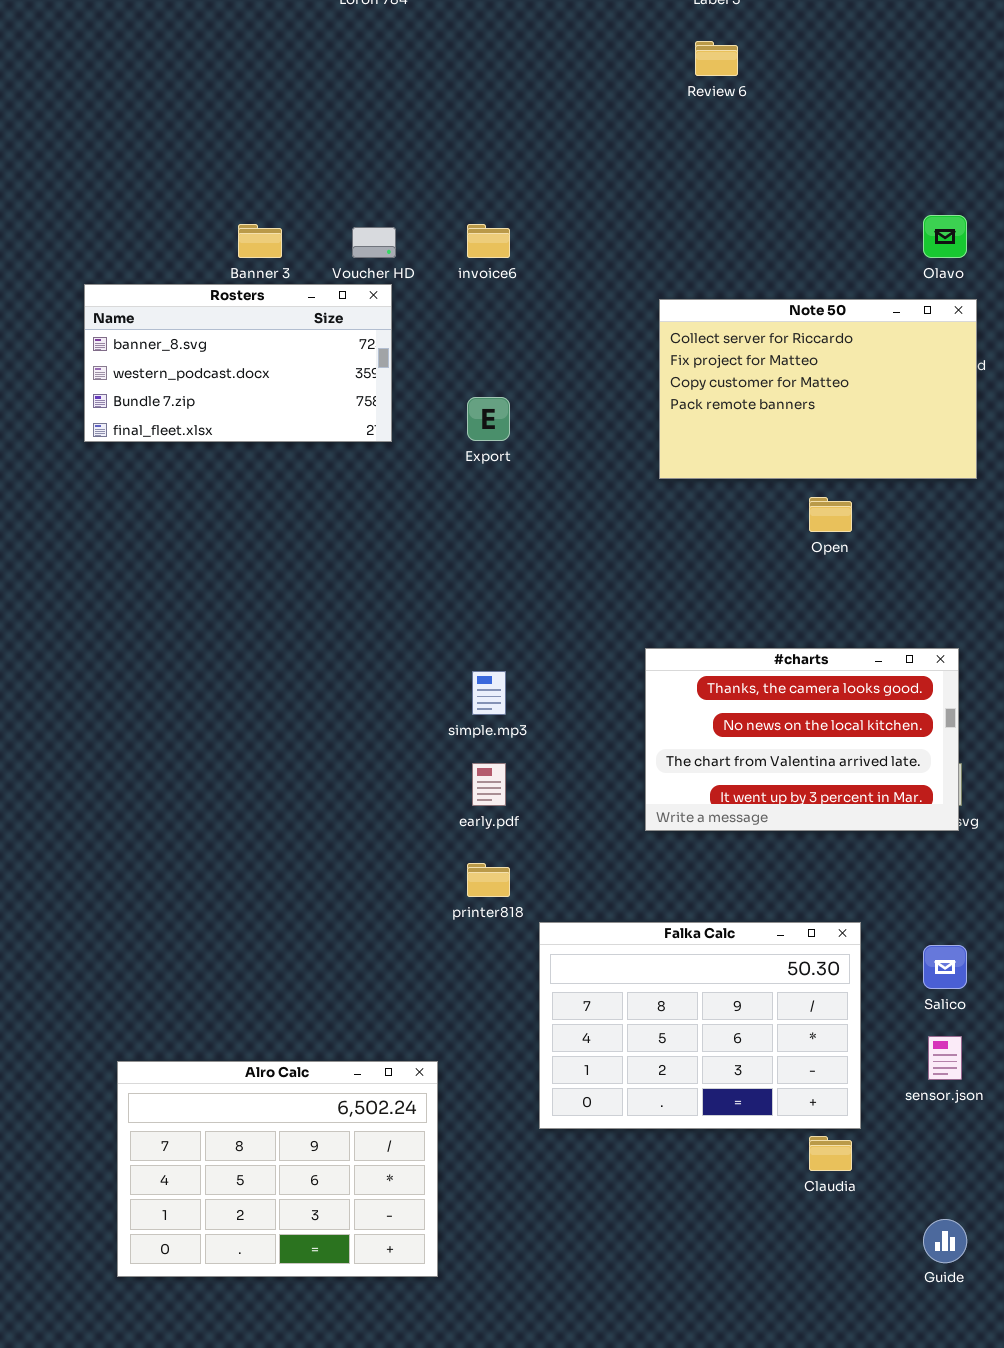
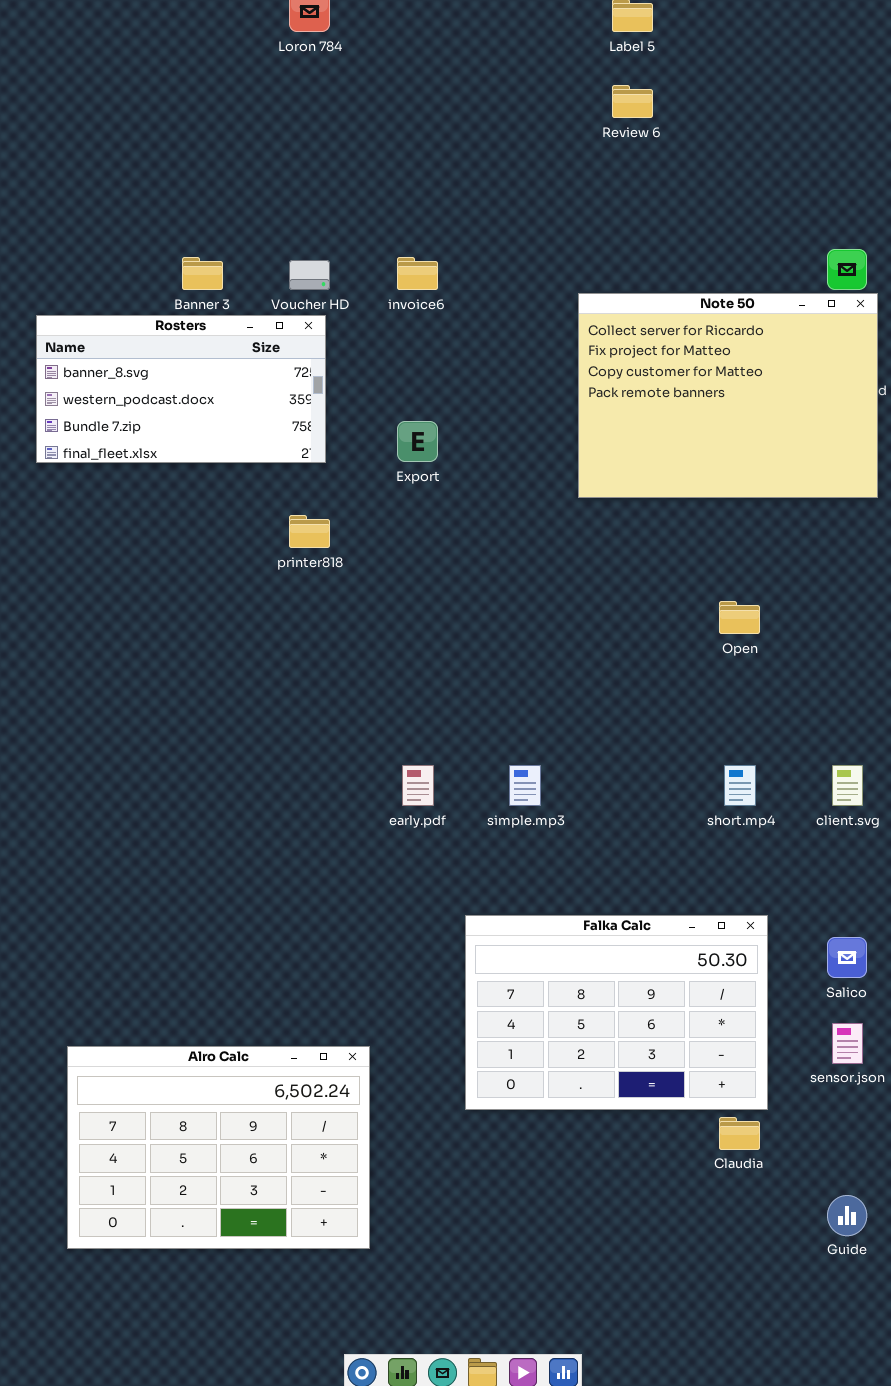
Note 50: [659,299,977,479] -> [578,293,878,498], resized
Open: [809,497,852,532] -> [719,601,760,634], moved
#charts: [645,648,959,831] -> none, closed
simple.mp3: [472,671,506,715] -> [509,765,541,806], moved
printer818: [467,863,510,897] -> [289,515,330,548], moved

